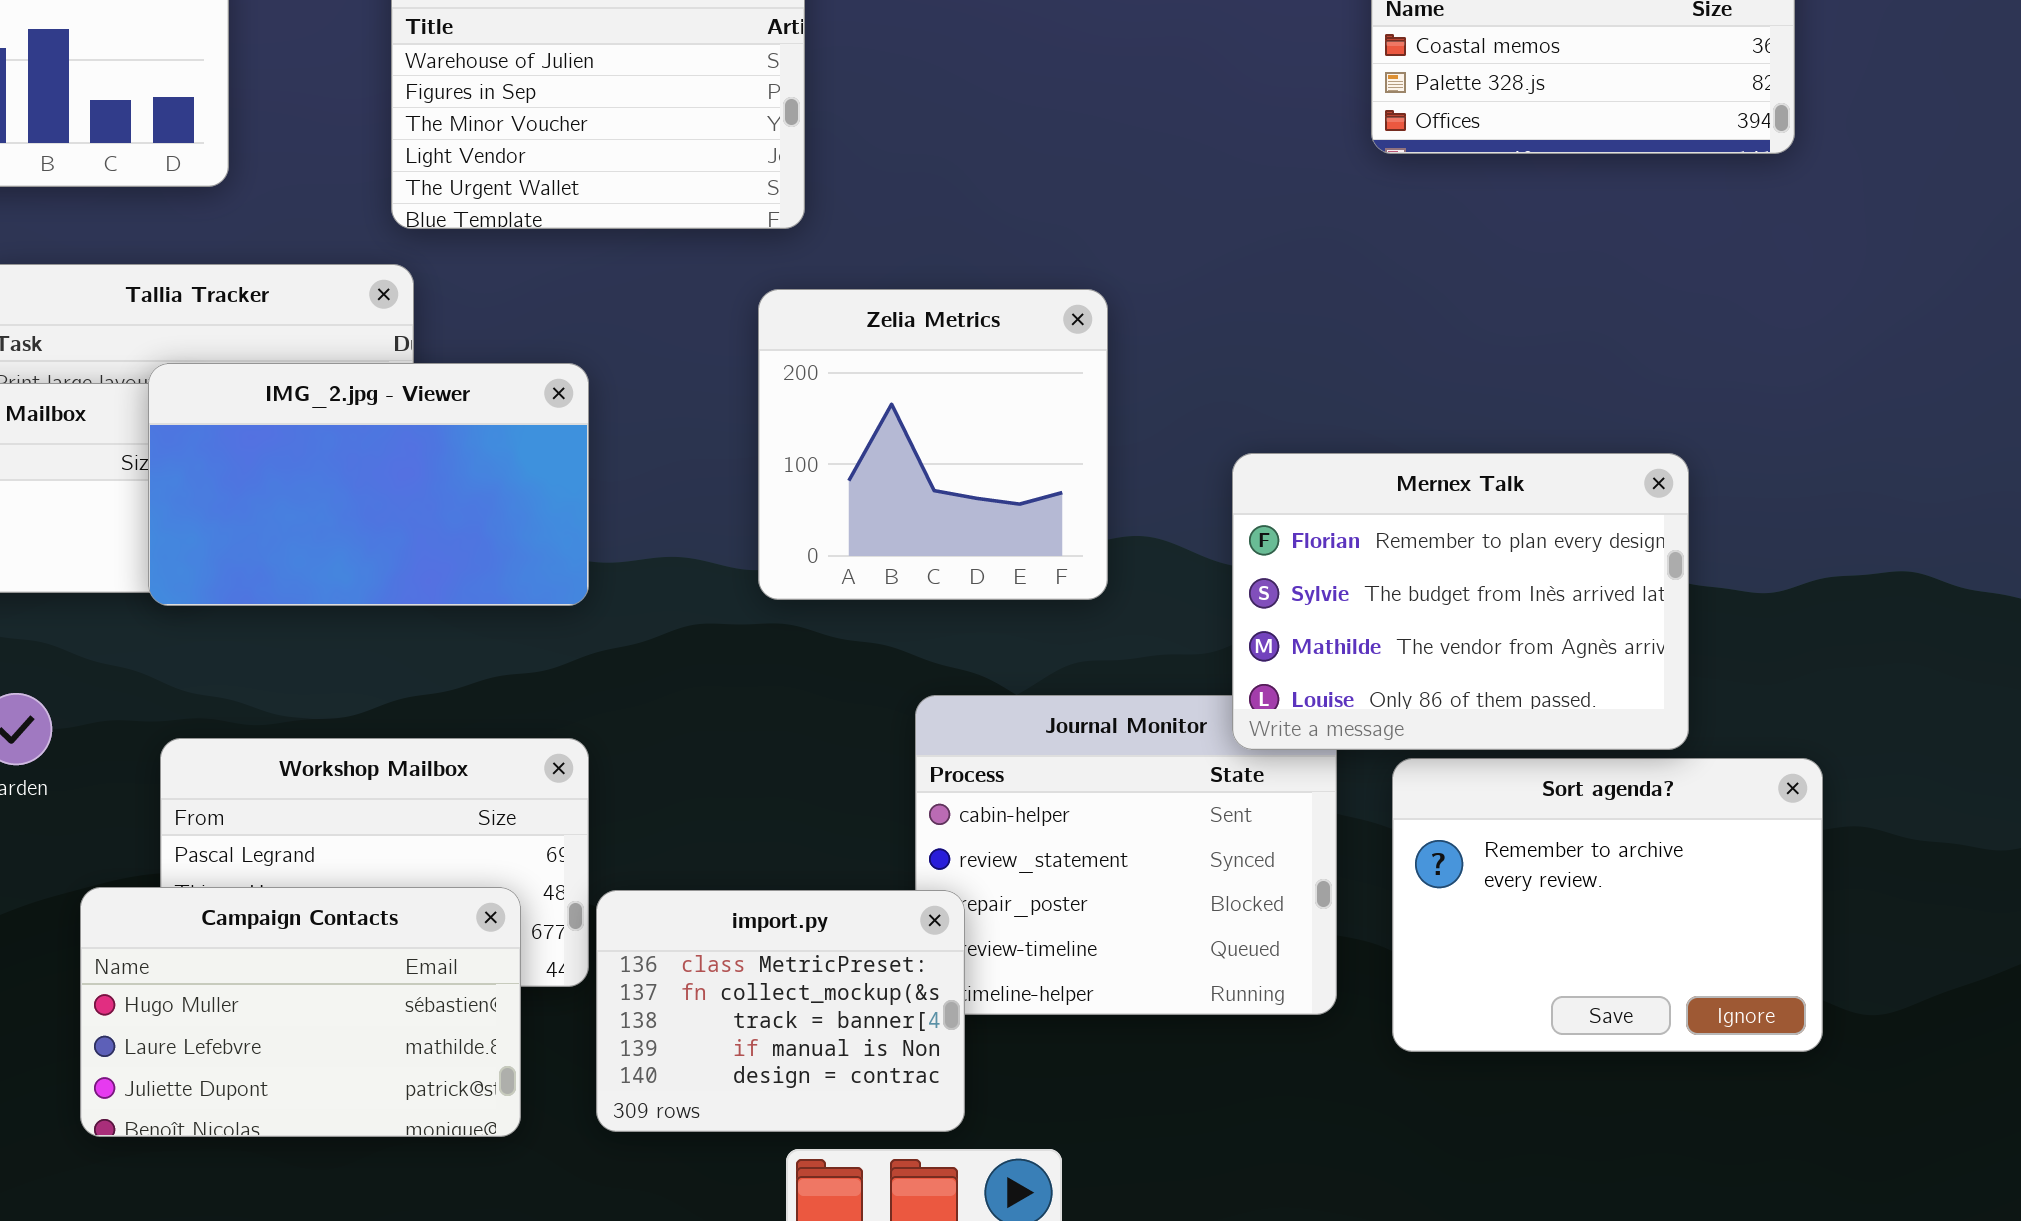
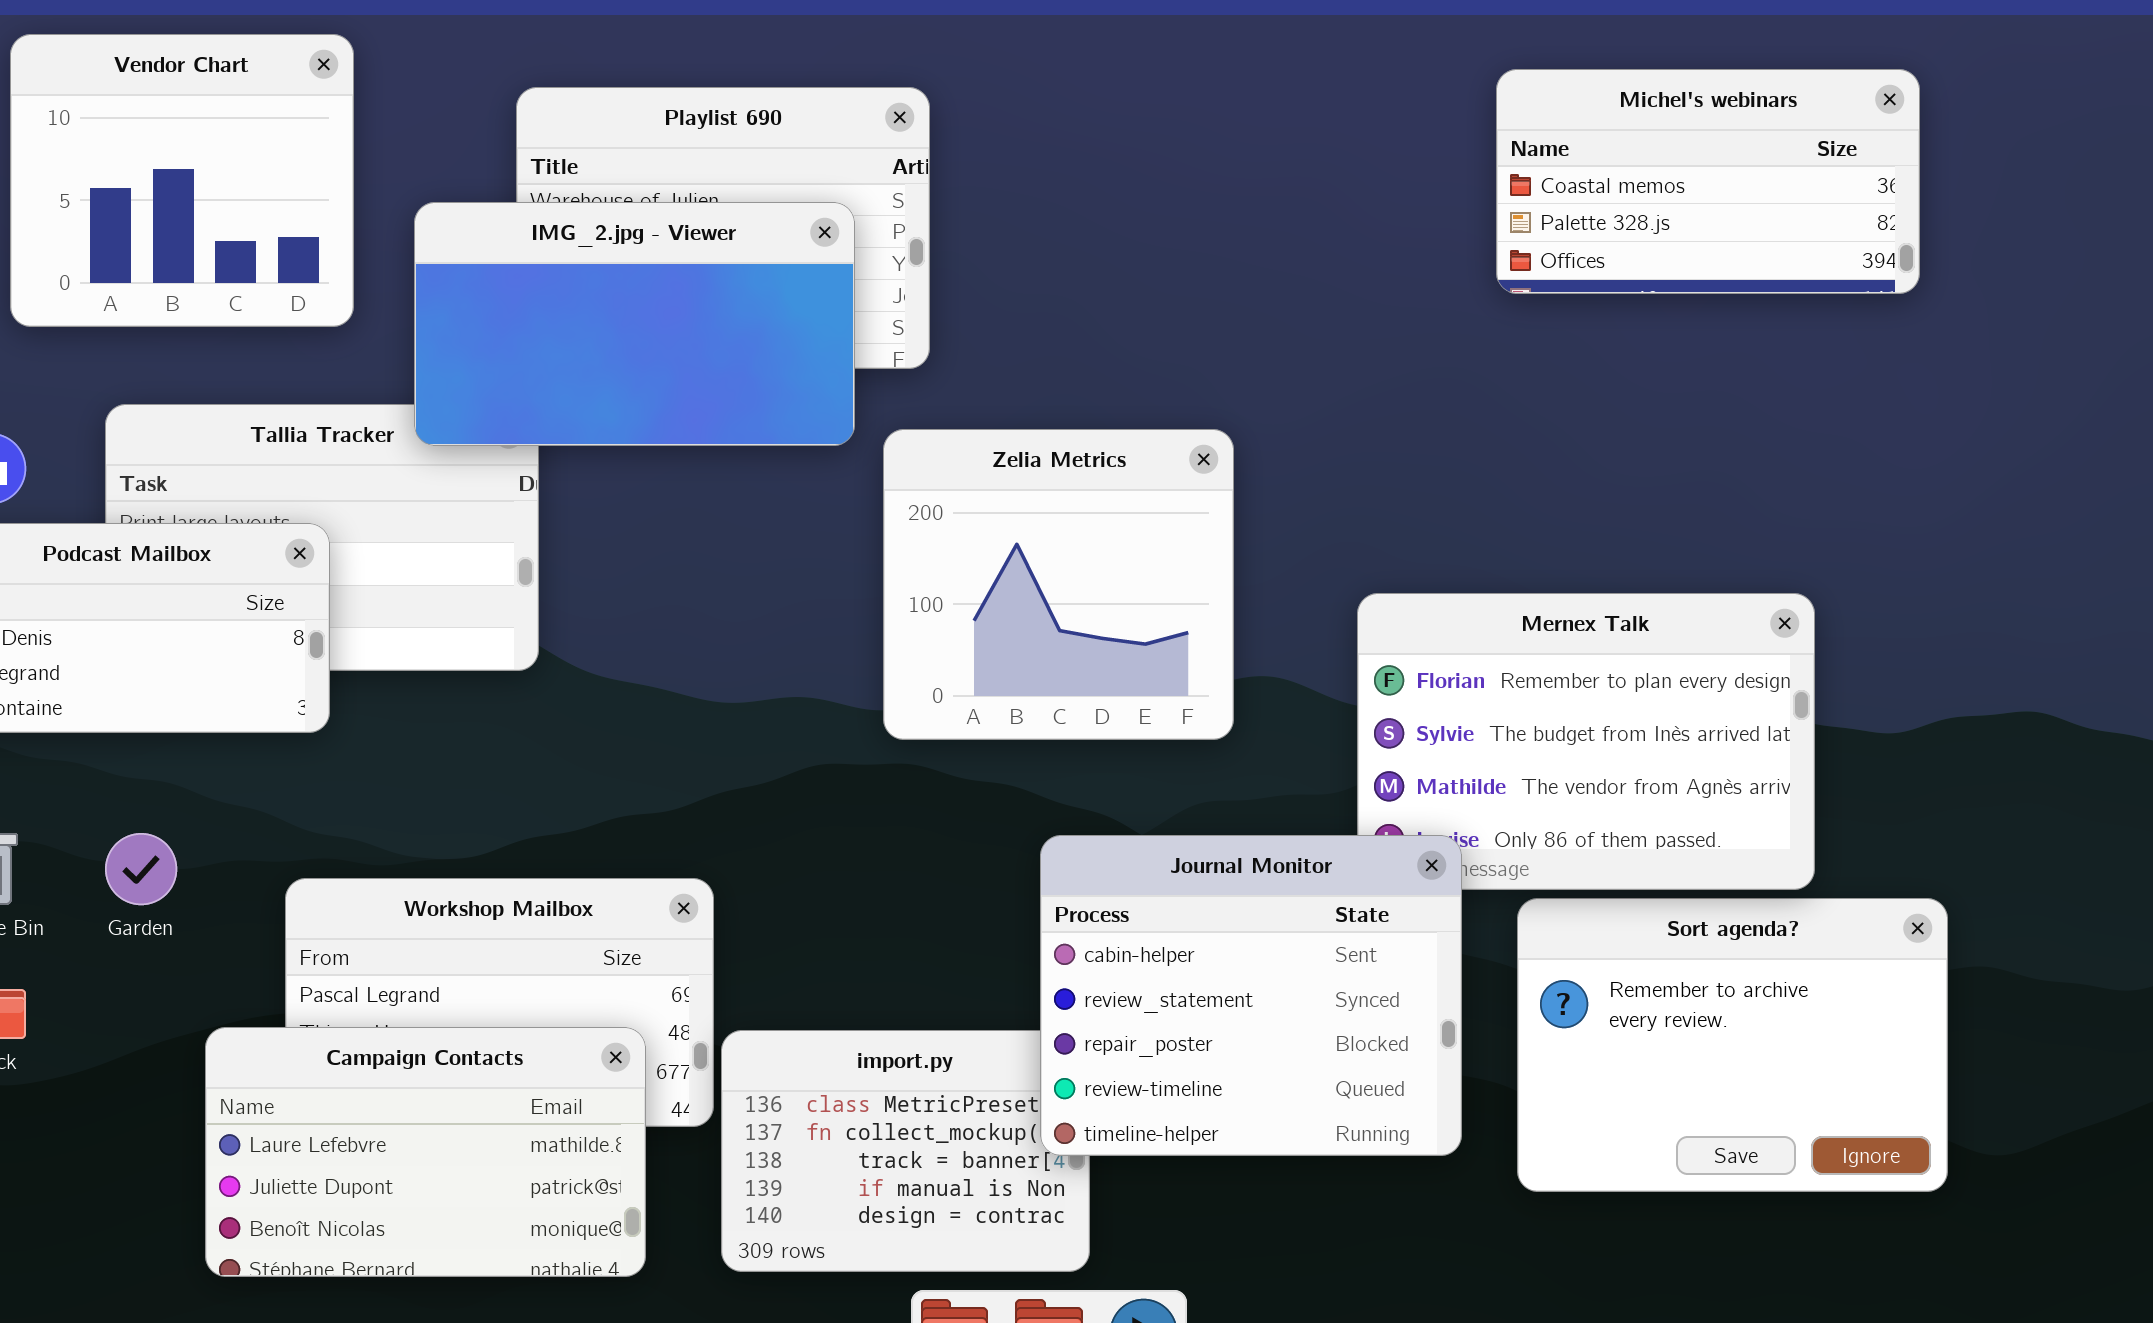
IMG_2.jpg - Viewer: [148,363,589,606] -> [414,202,855,446], moved
Journal Monitor: [915,695,1337,1015] -> [1040,835,1462,1156], raised
Campaign Contacts: [80,887,521,1137] -> [205,1027,646,1277], scrolled down 1 row

